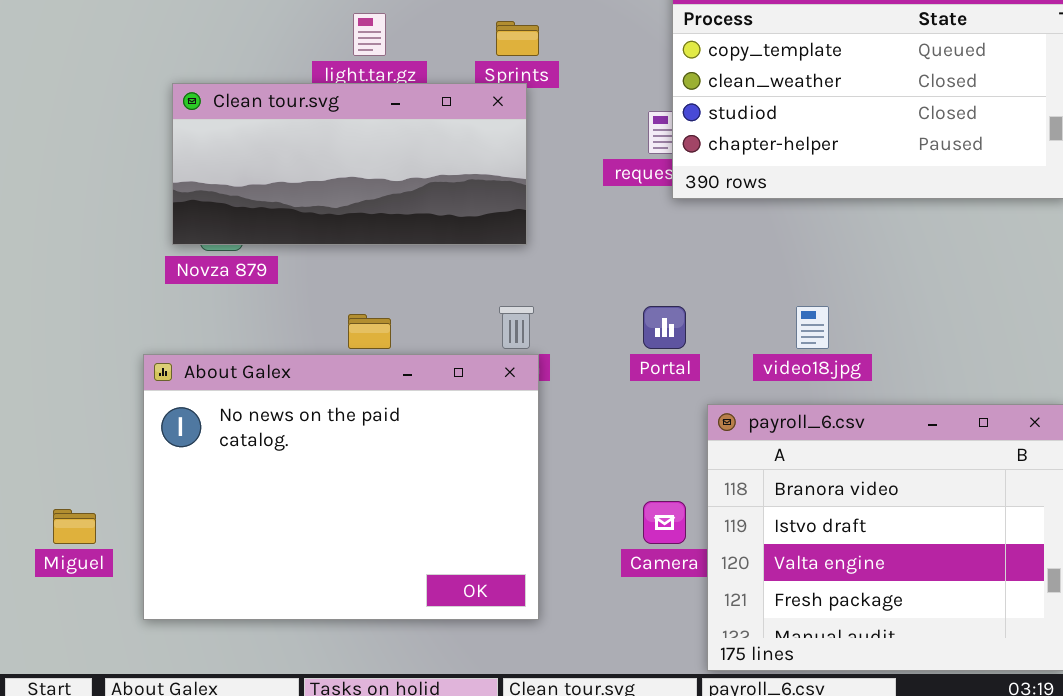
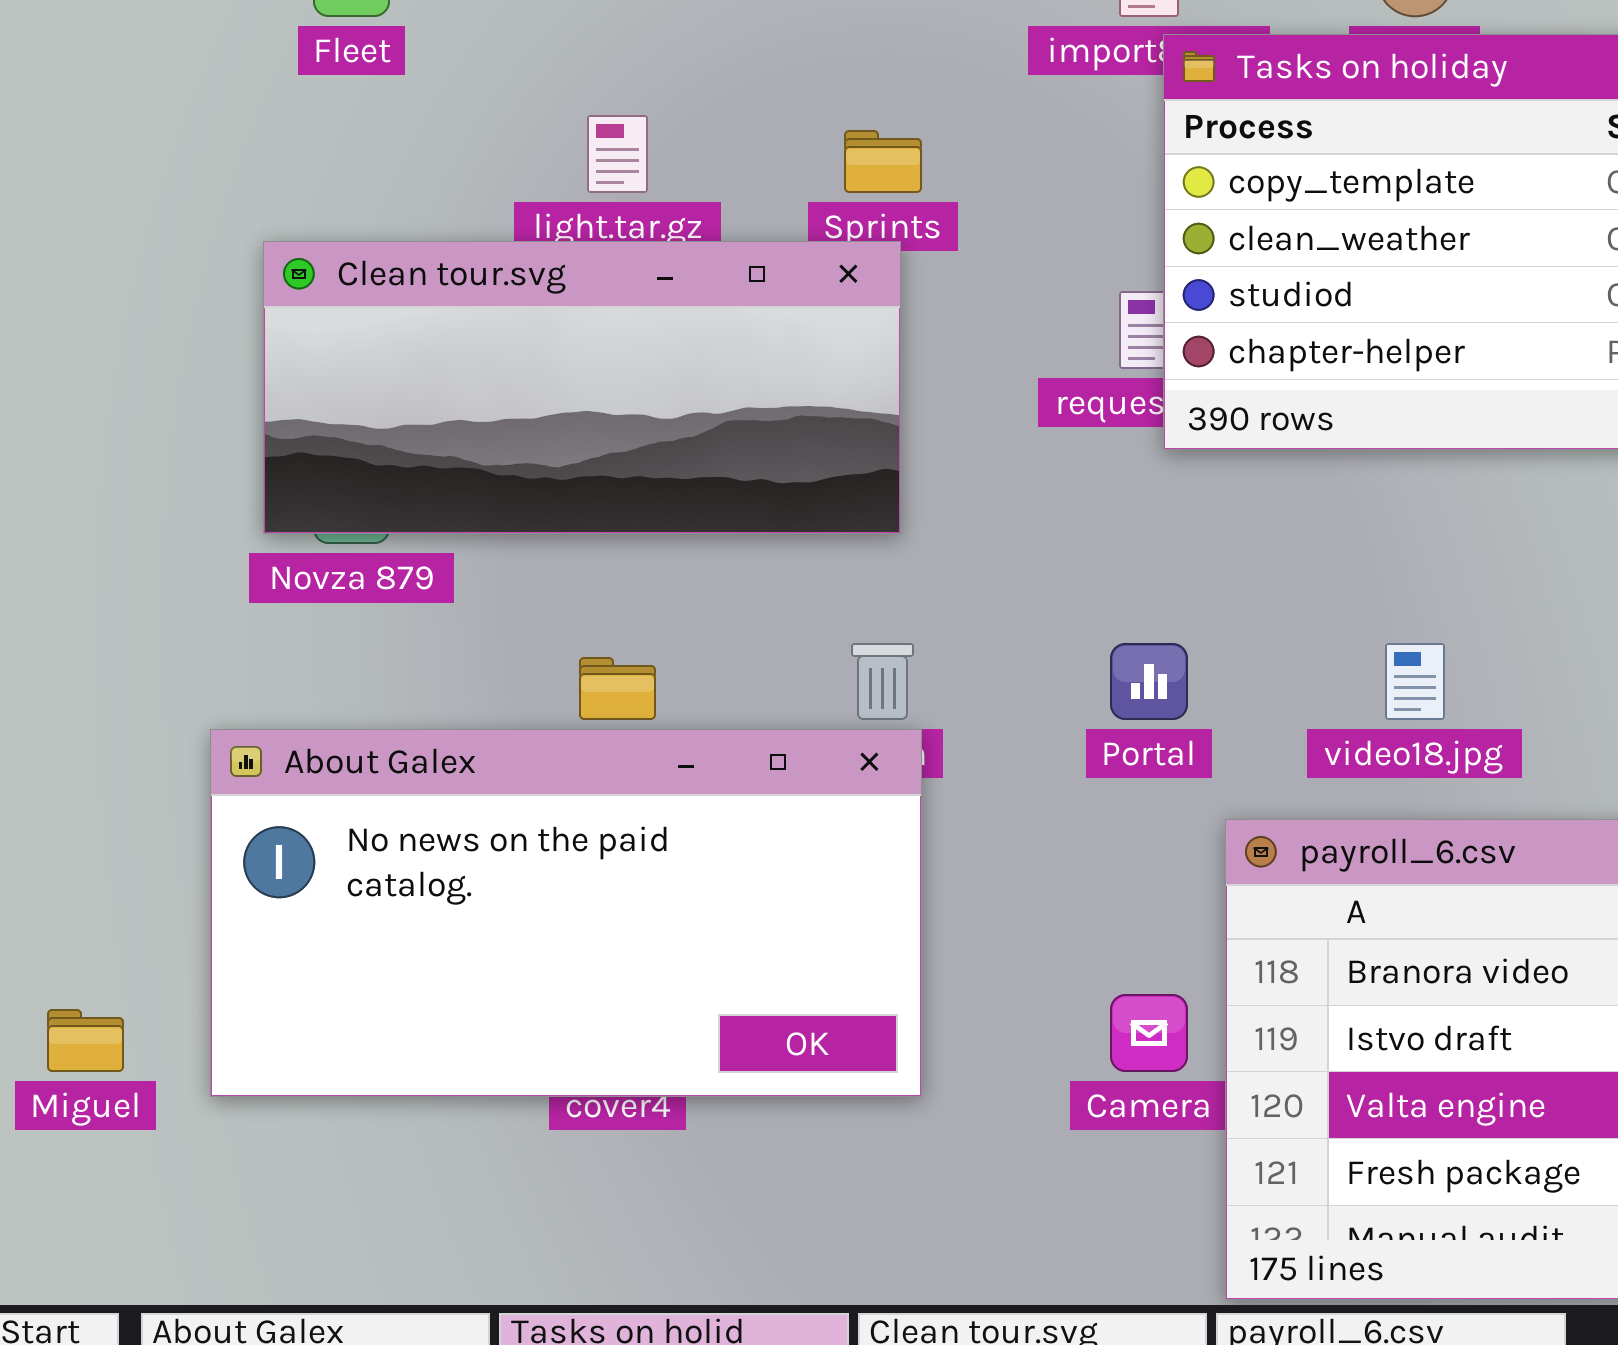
About Galex: [143,354,539,620] -> [210,729,922,1097], resized

